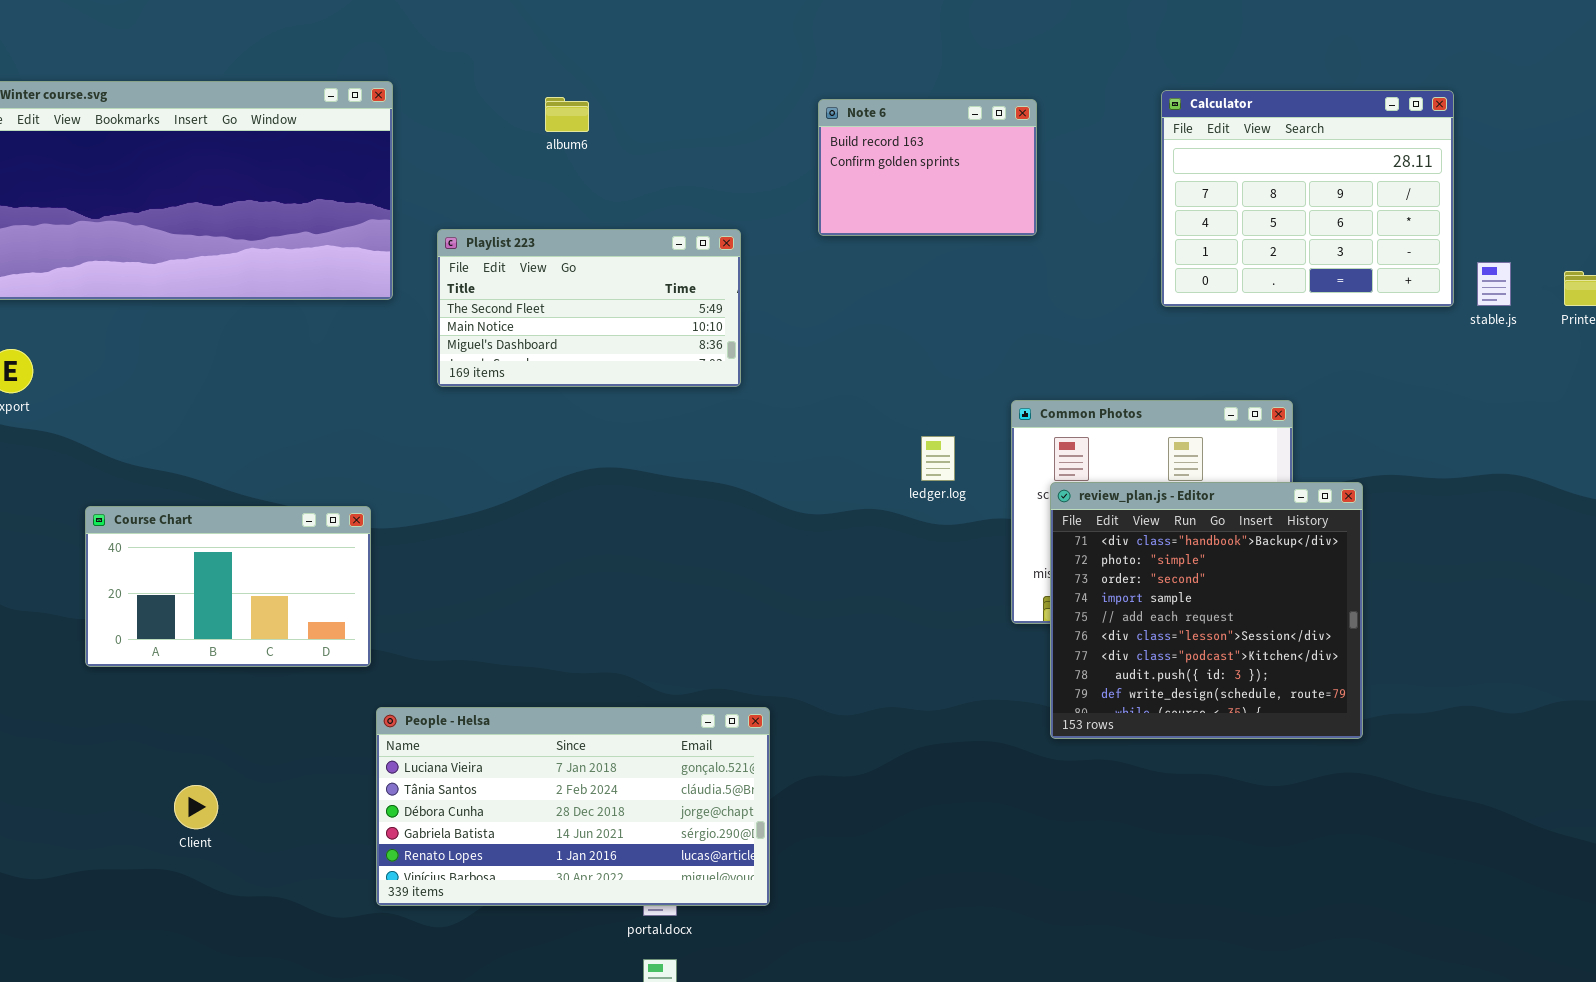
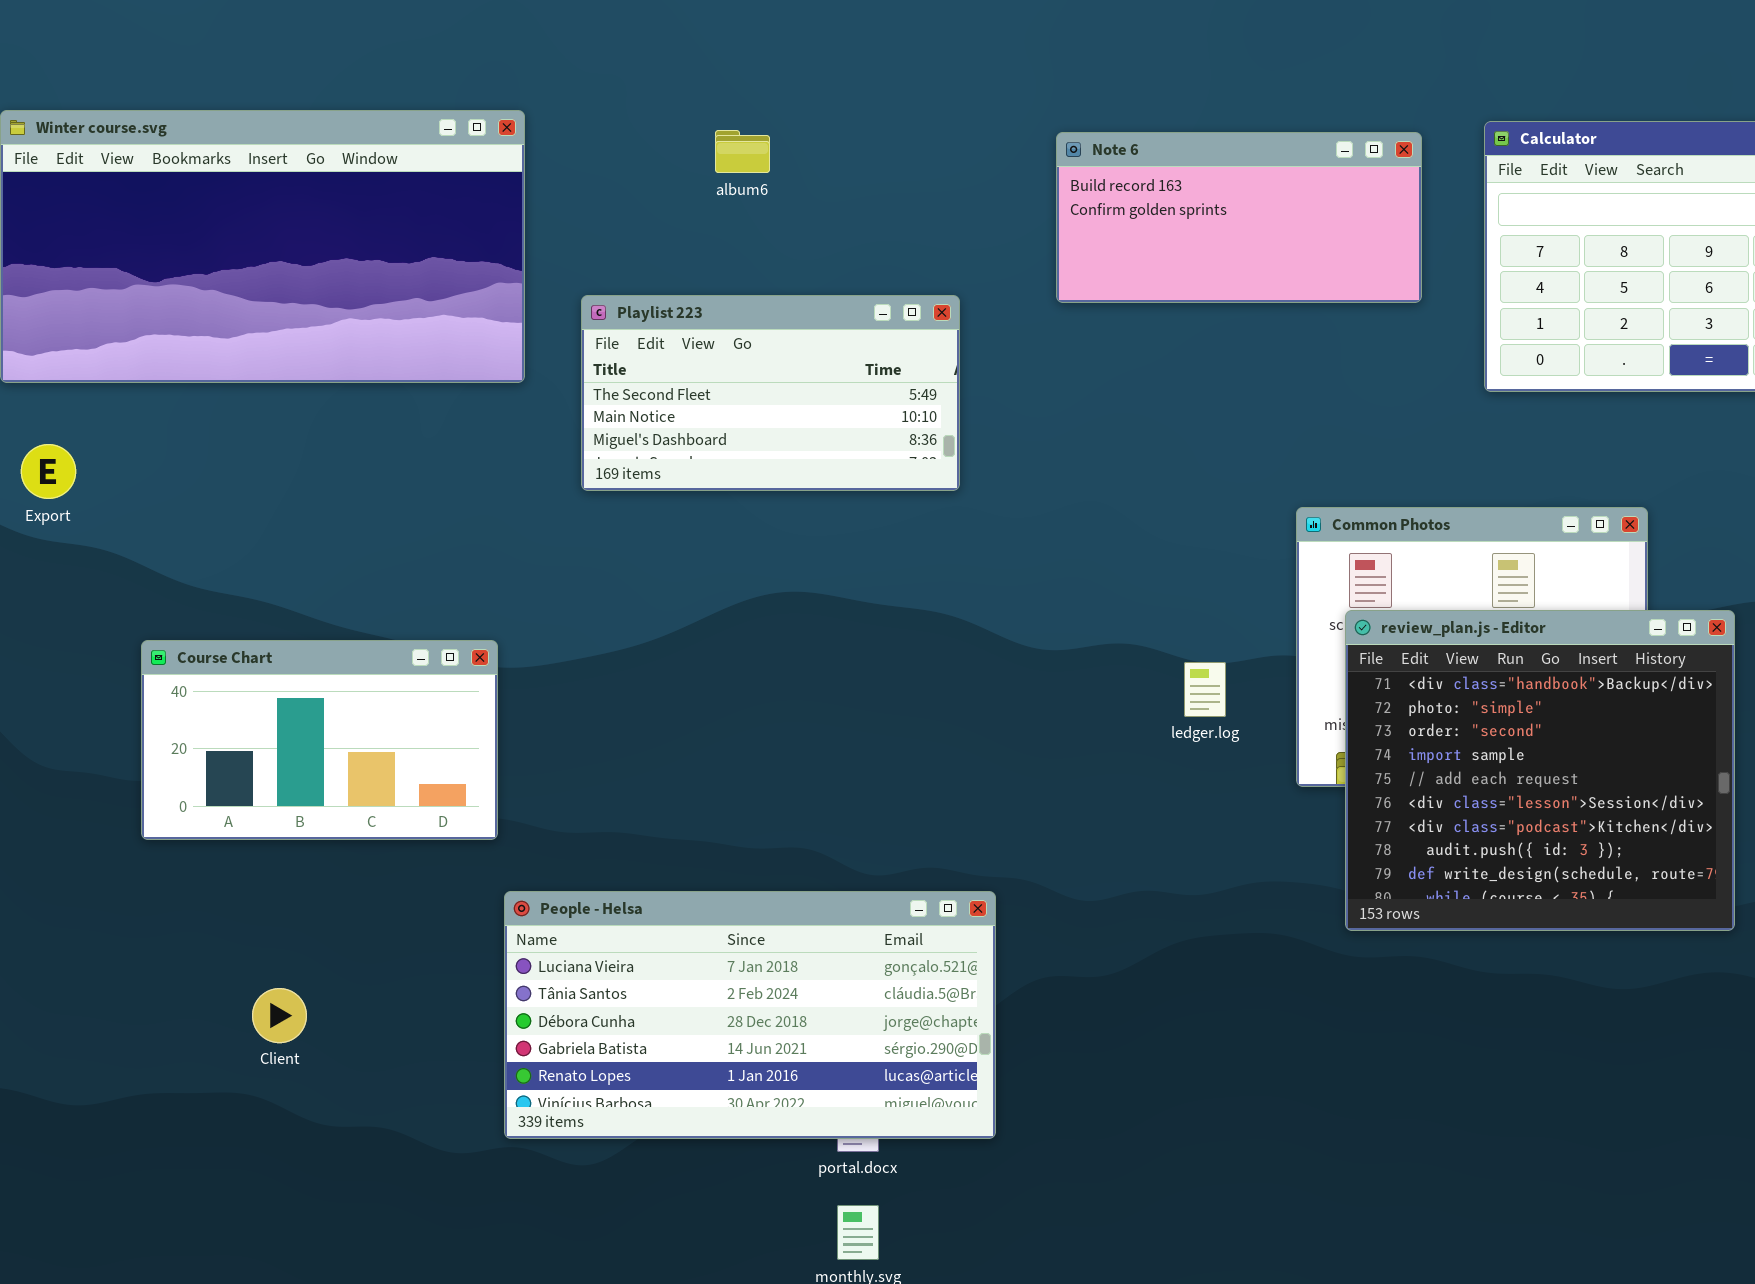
Note 6: [818,99,1037,236] -> [1056,132,1422,303], resized
ledger.log: [921,436,955,481] -> [1184,662,1226,717], moved

